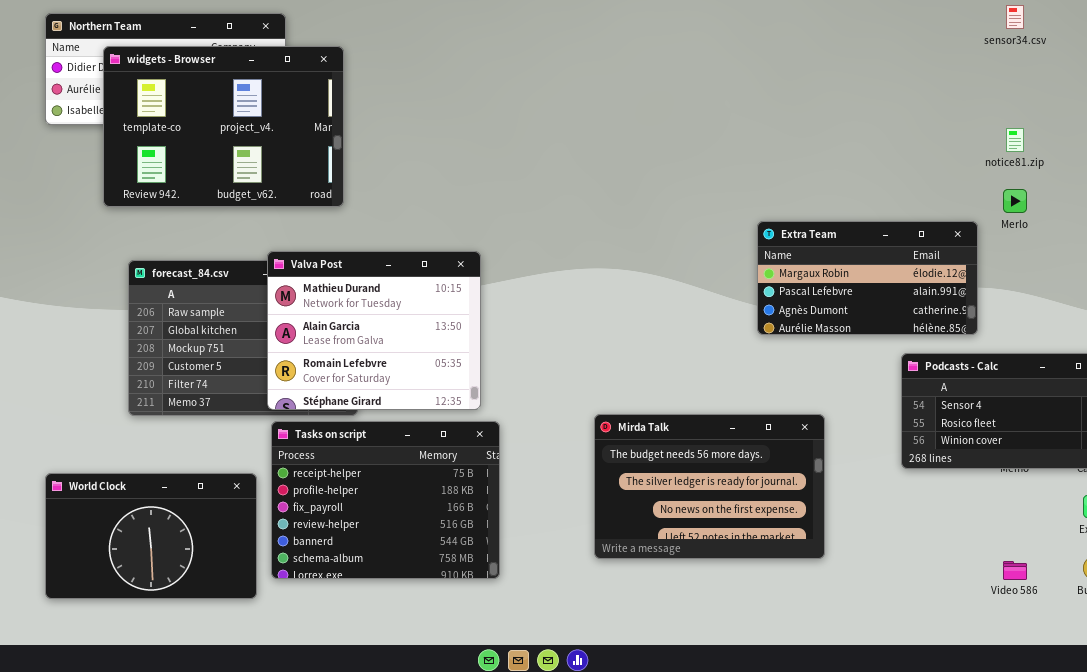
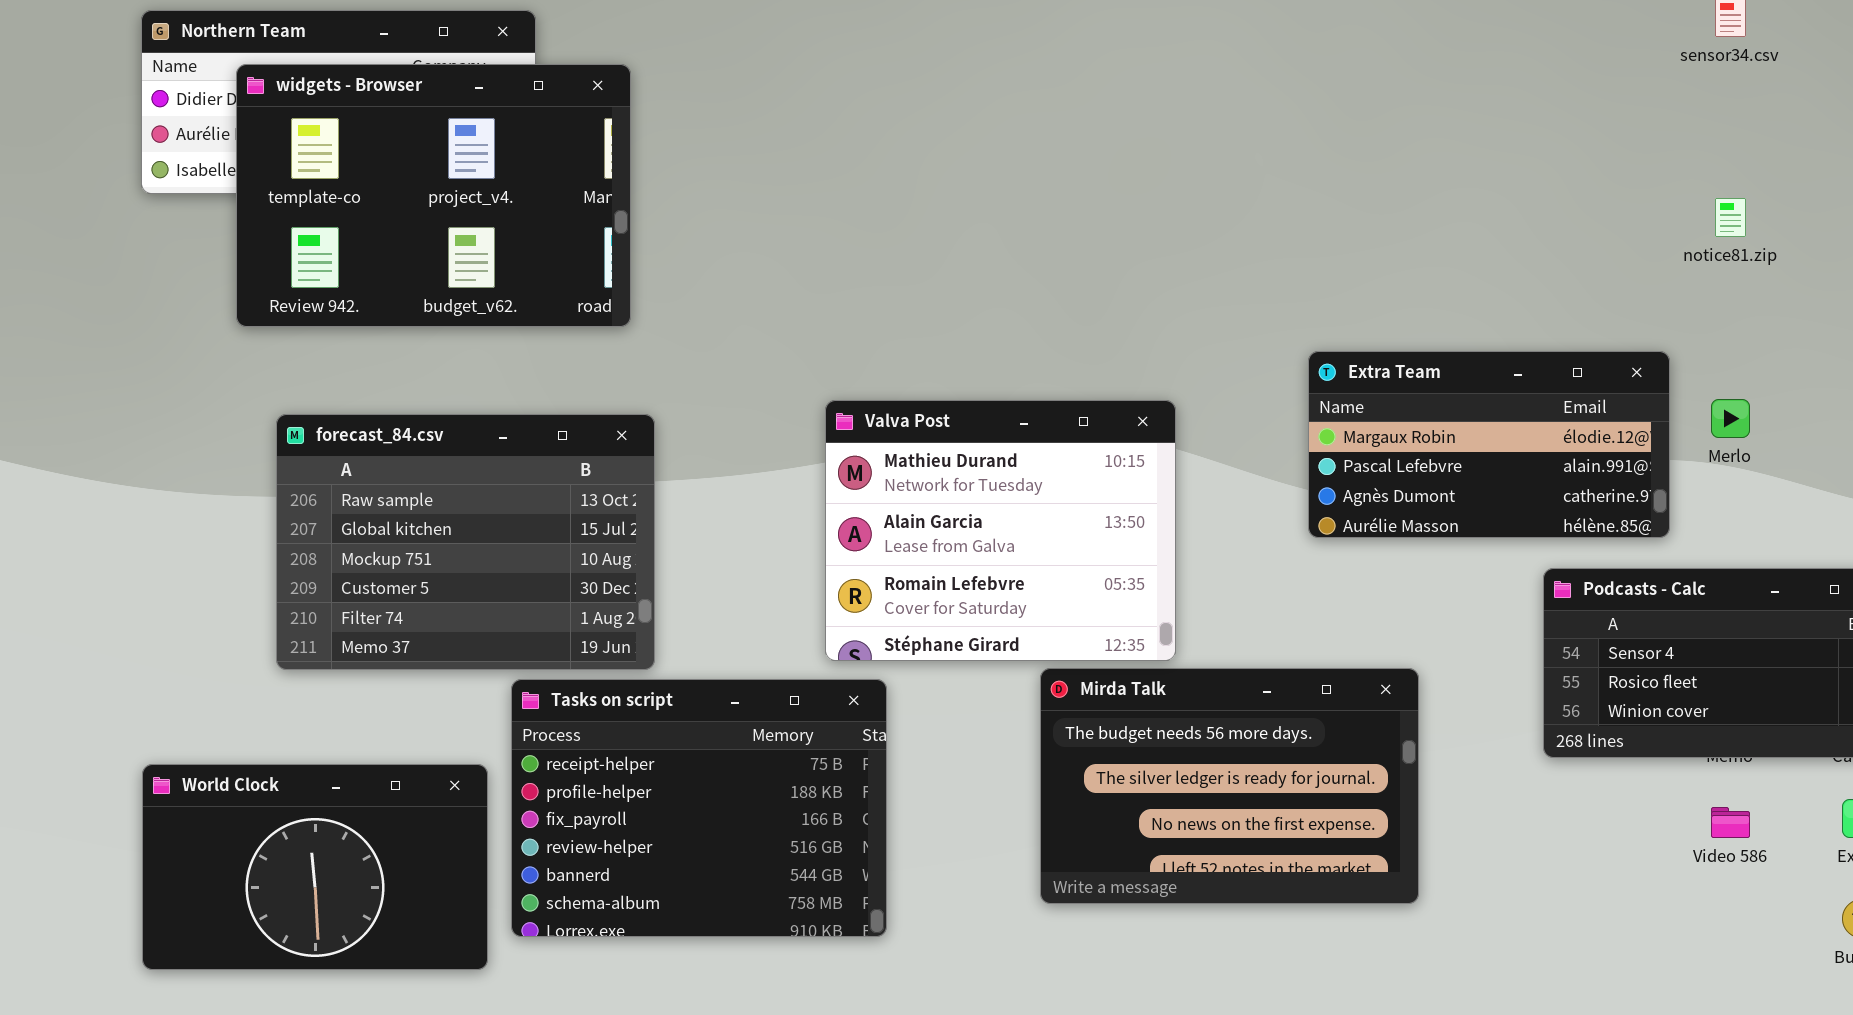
Merlo: [1003,189,1027,213] -> [1711,399,1750,438], moved
Valva Post: [267,251,481,410] -> [825,400,1176,661], moved
Video 586: [1003,561,1027,580] -> [1711,807,1750,838], moved

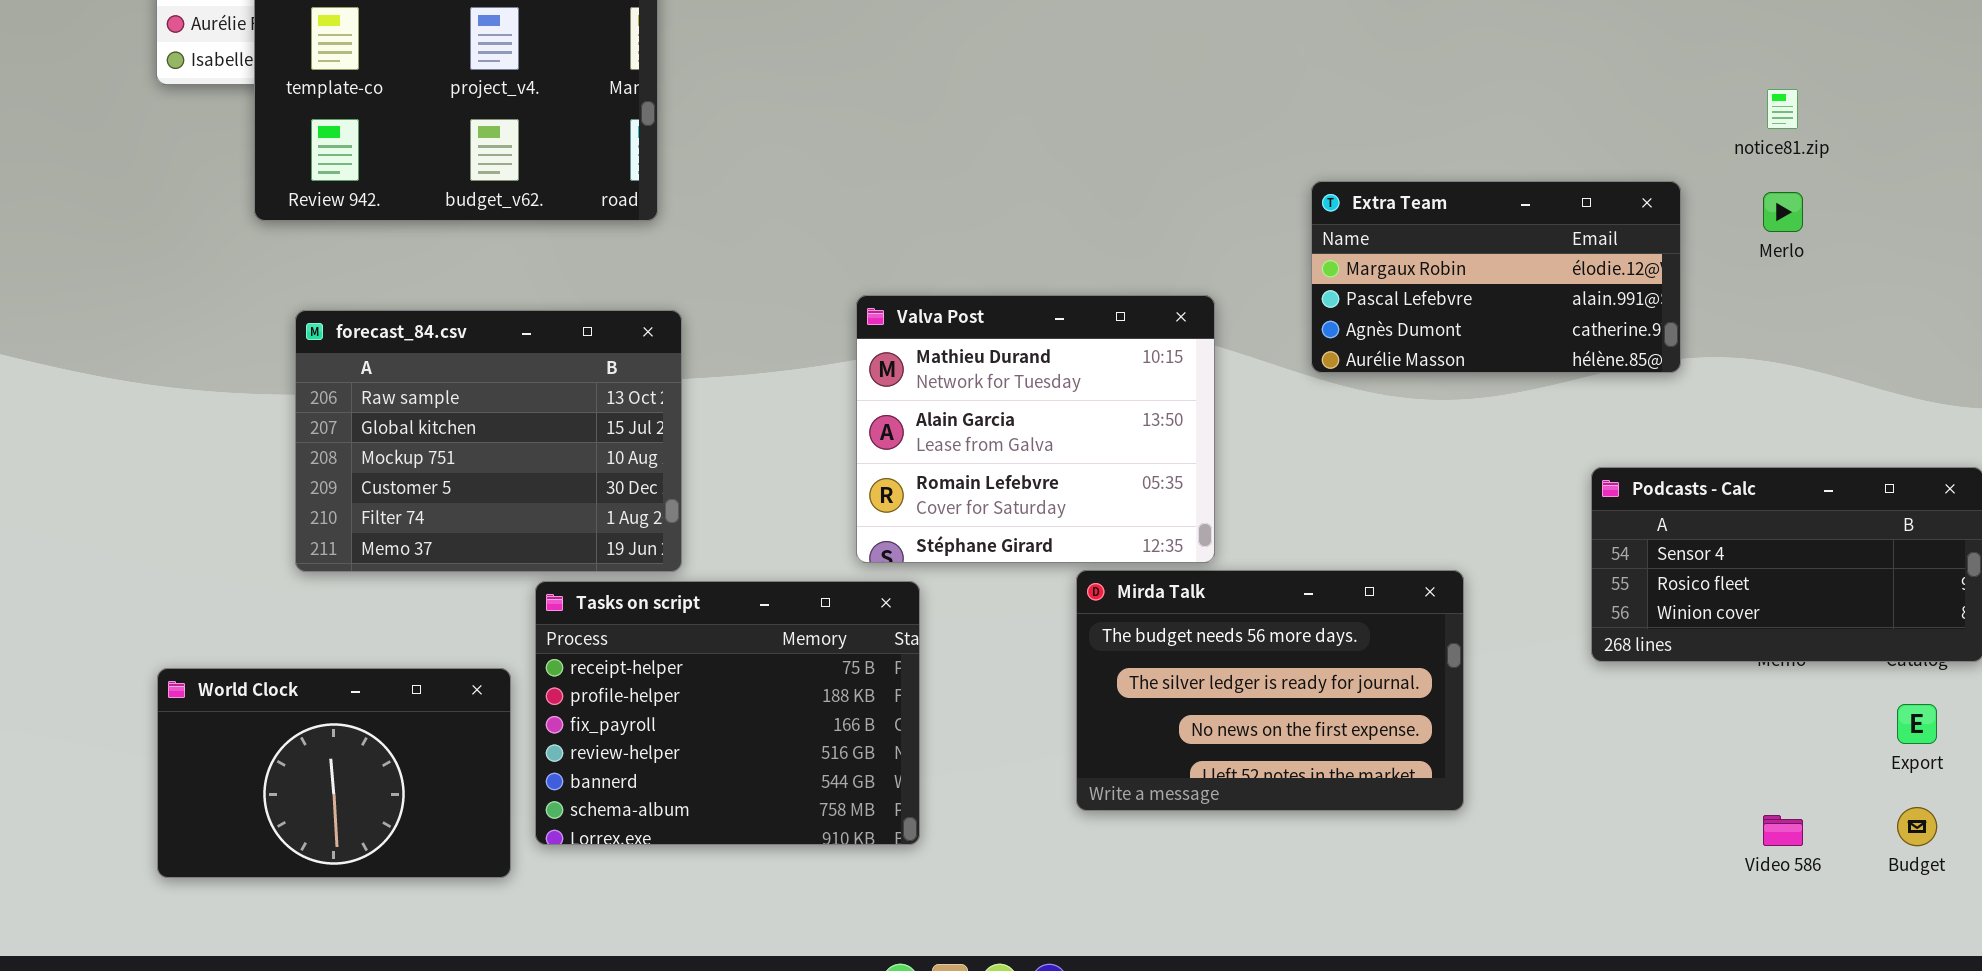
Extra Team: [1308,351,1670,538] -> [1311,181,1681,373], moved
Merlo: [1711,399,1750,438] -> [1763,192,1803,232], moved
Video 586: [1711,807,1750,838] -> [1763,815,1803,846], moved

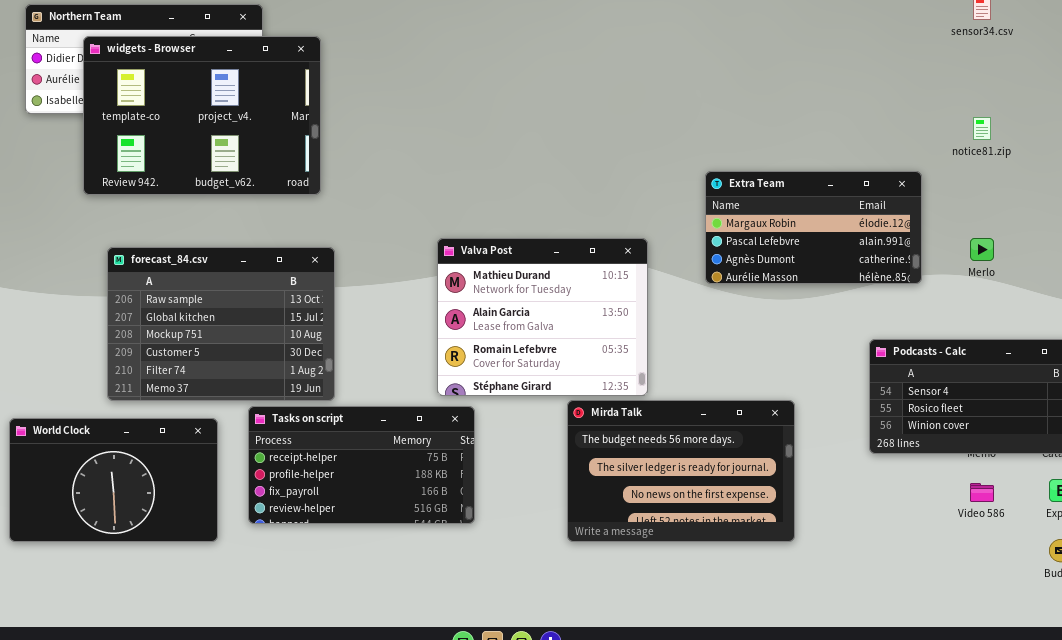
Merlo: [1763,192,1803,232] -> [970,238,994,261], moved
Tasks on script: [535,581,920,845] -> [248,406,475,524], resized
World Clock: [157,668,511,878] -> [9,418,218,542], moved
Video 586: [1763,815,1803,846] -> [970,483,994,502], moved

